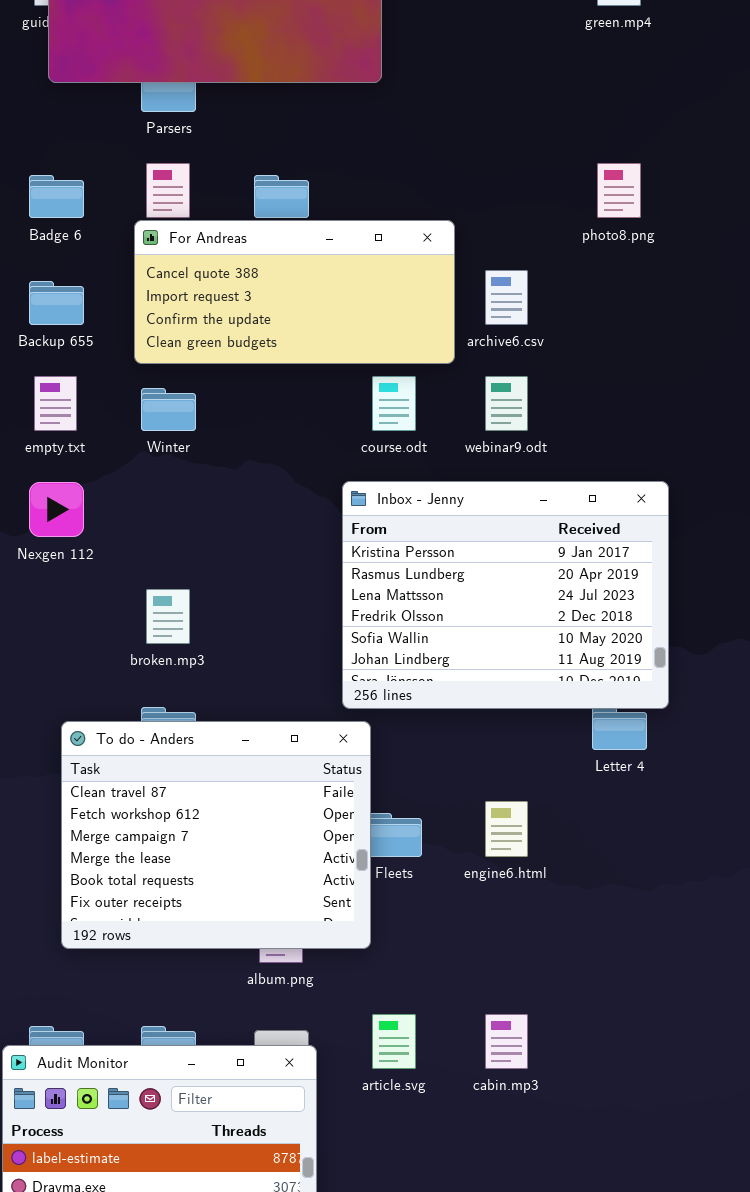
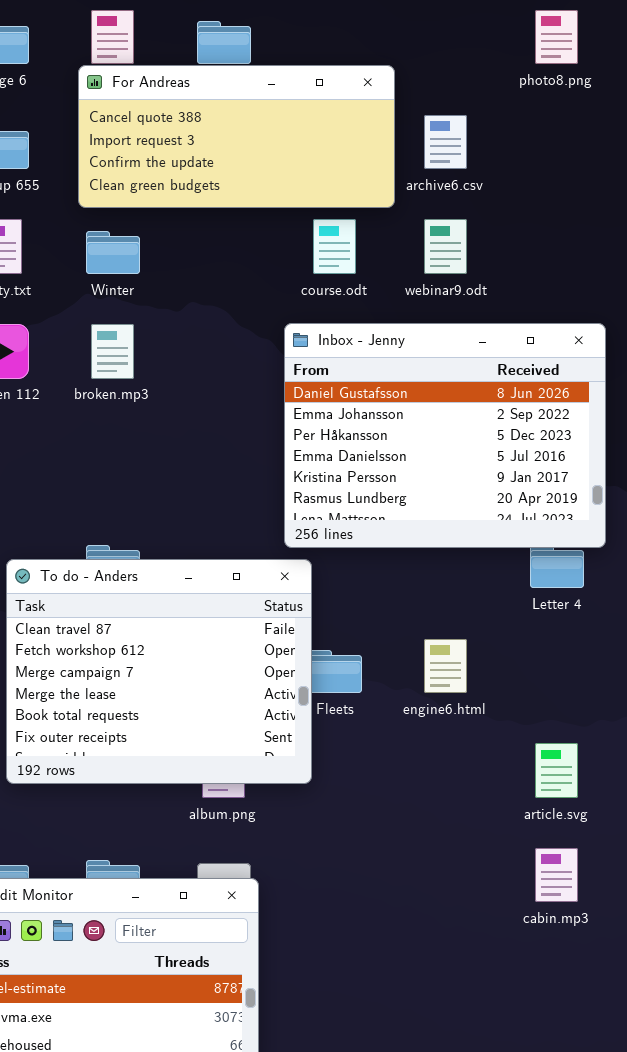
Inbox - Jenny: [342,481,669,709] -> [284,323,606,548], scrolled up 4 rows
broken.mp3: [146,589,190,644] -> [91,324,134,379], moved
article.svg: [372,1014,416,1069] -> [535,743,578,798], moved
cabin.mp3: [485,1014,528,1069] -> [535,848,578,902], moved

